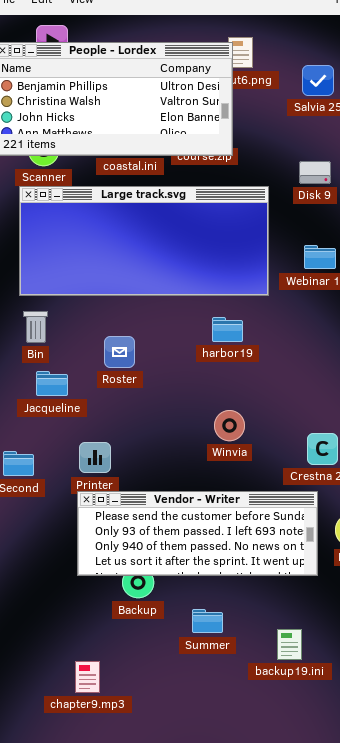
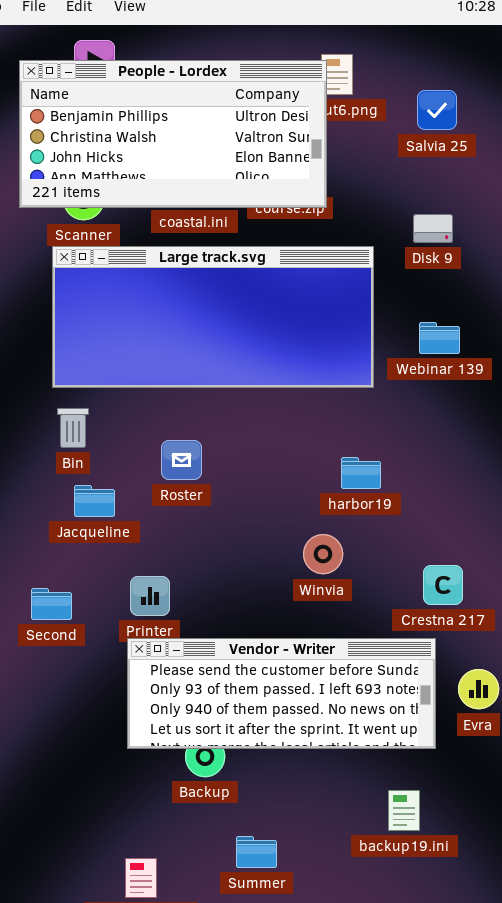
harbor19: [212,317,243,342] -> [341,457,381,489], moved
Summer: [192,609,223,633] -> [236,836,277,868], moved
backup19.ini: [277,629,302,660] -> [388,790,420,831], moved

